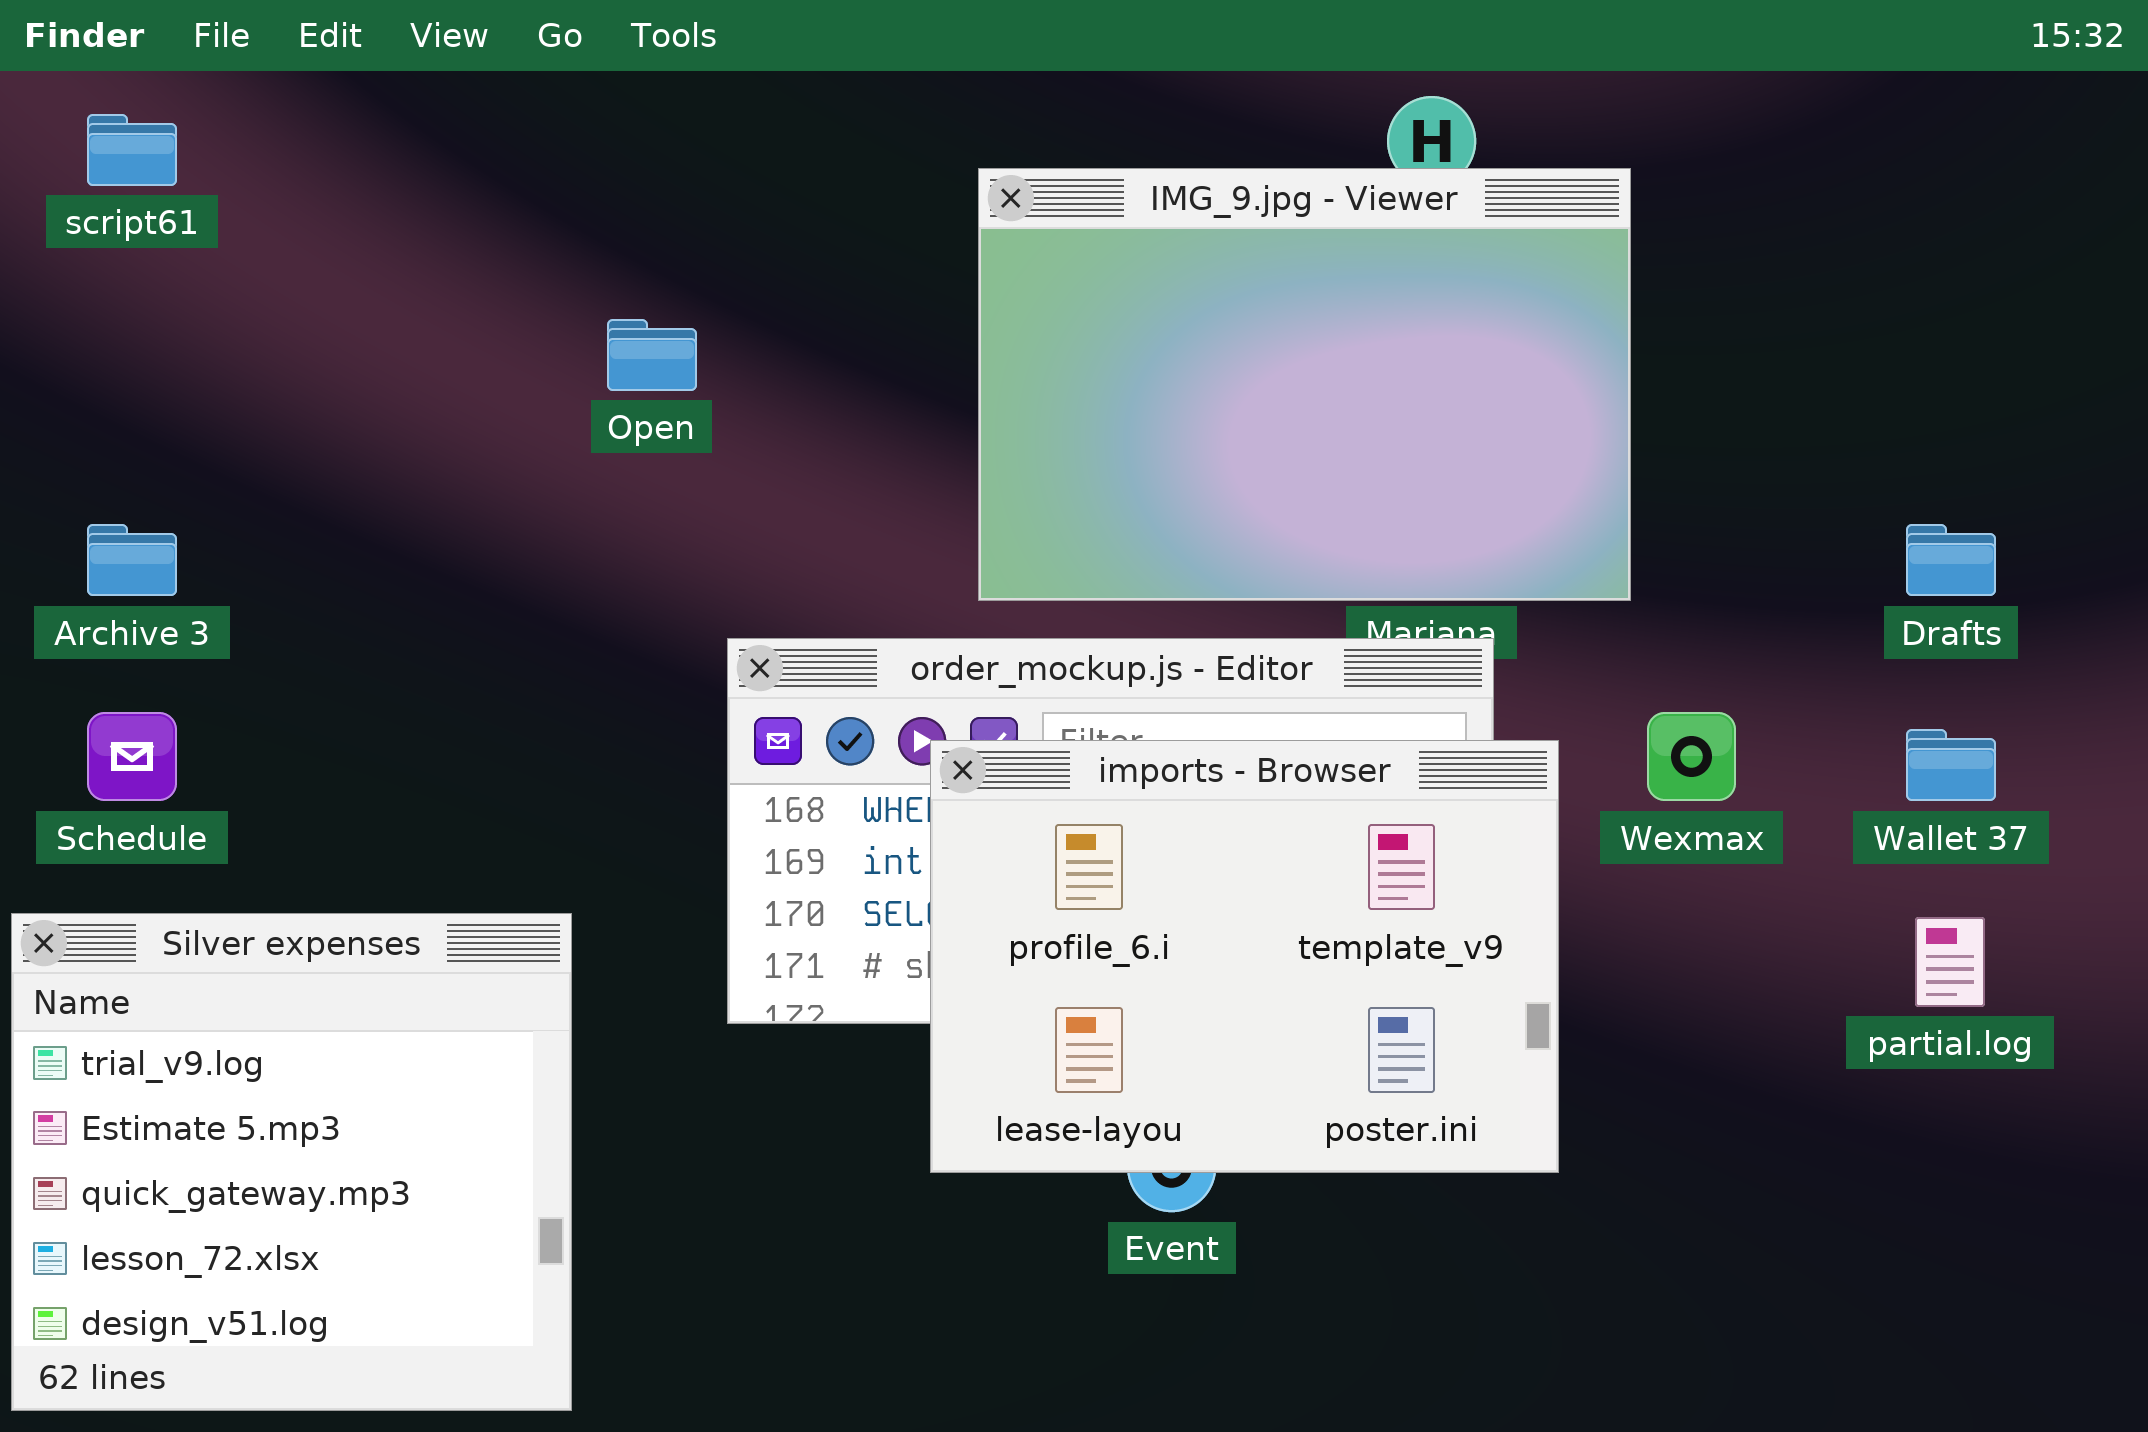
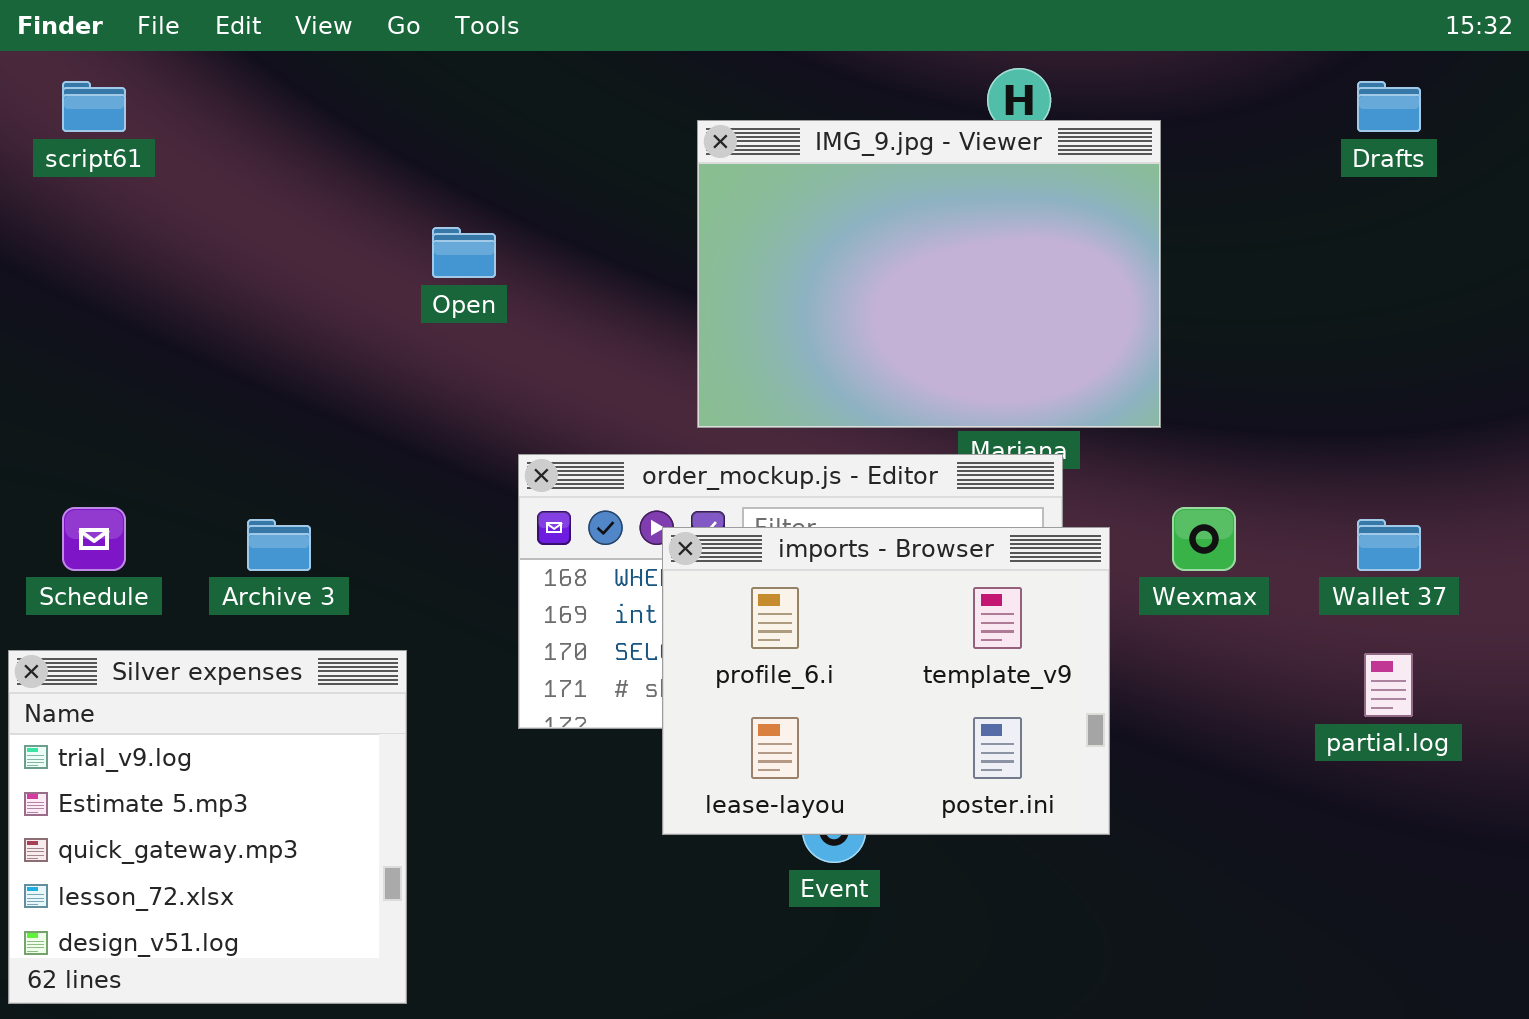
Archive 3: [87,524,177,596] -> [247,519,311,571], moved
Drafts: [1906,524,1996,596] -> [1357,81,1421,132], moved

